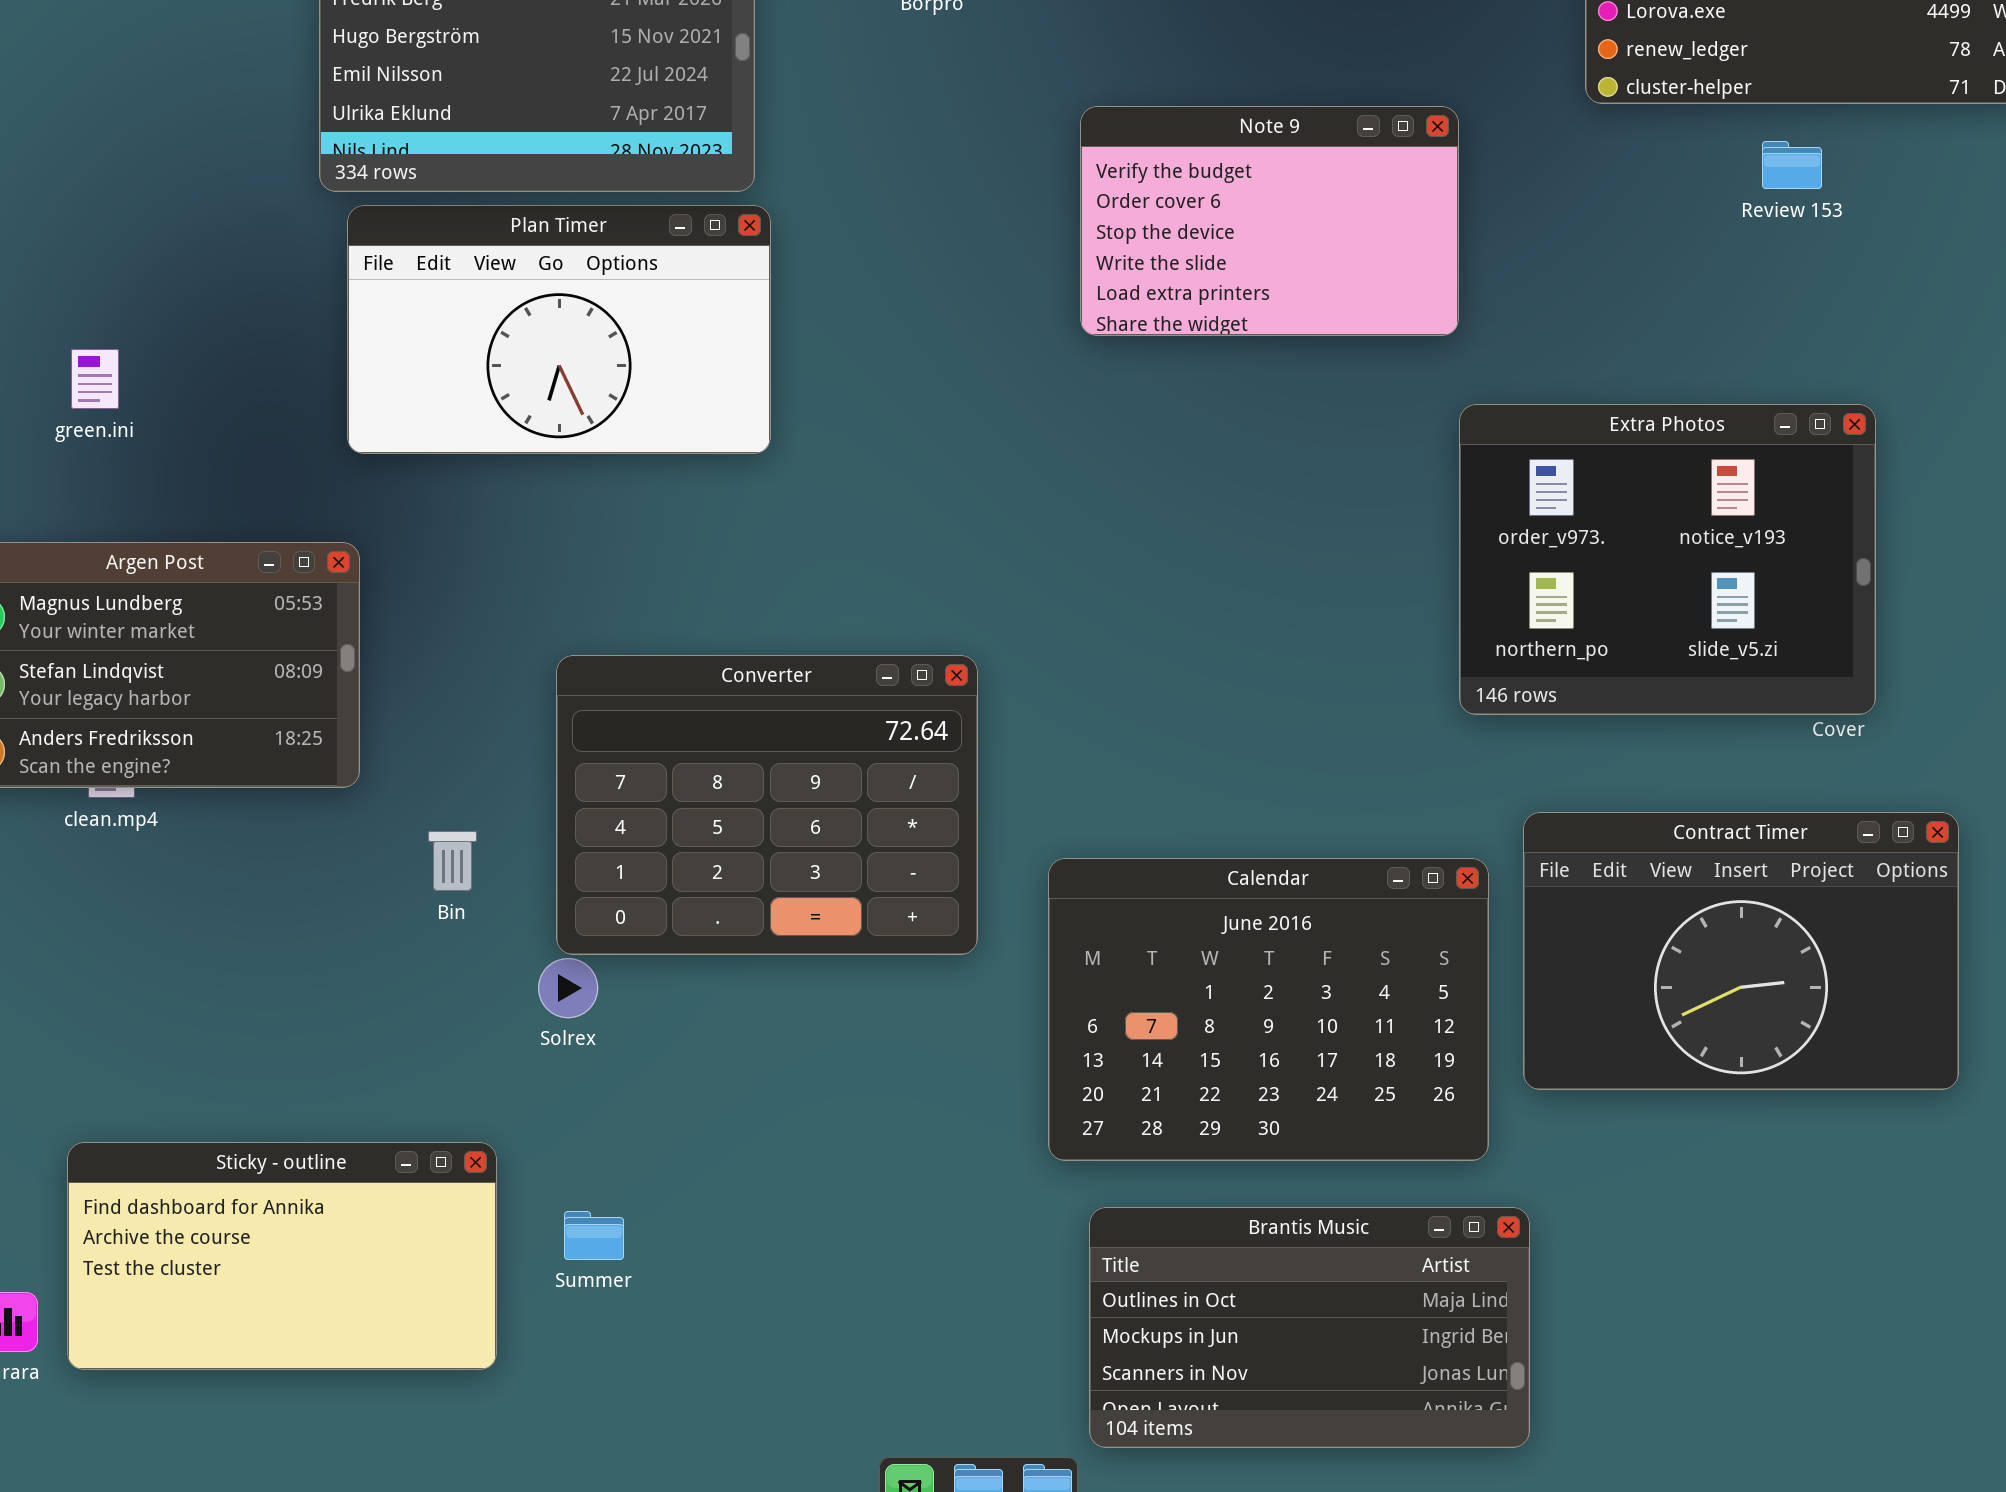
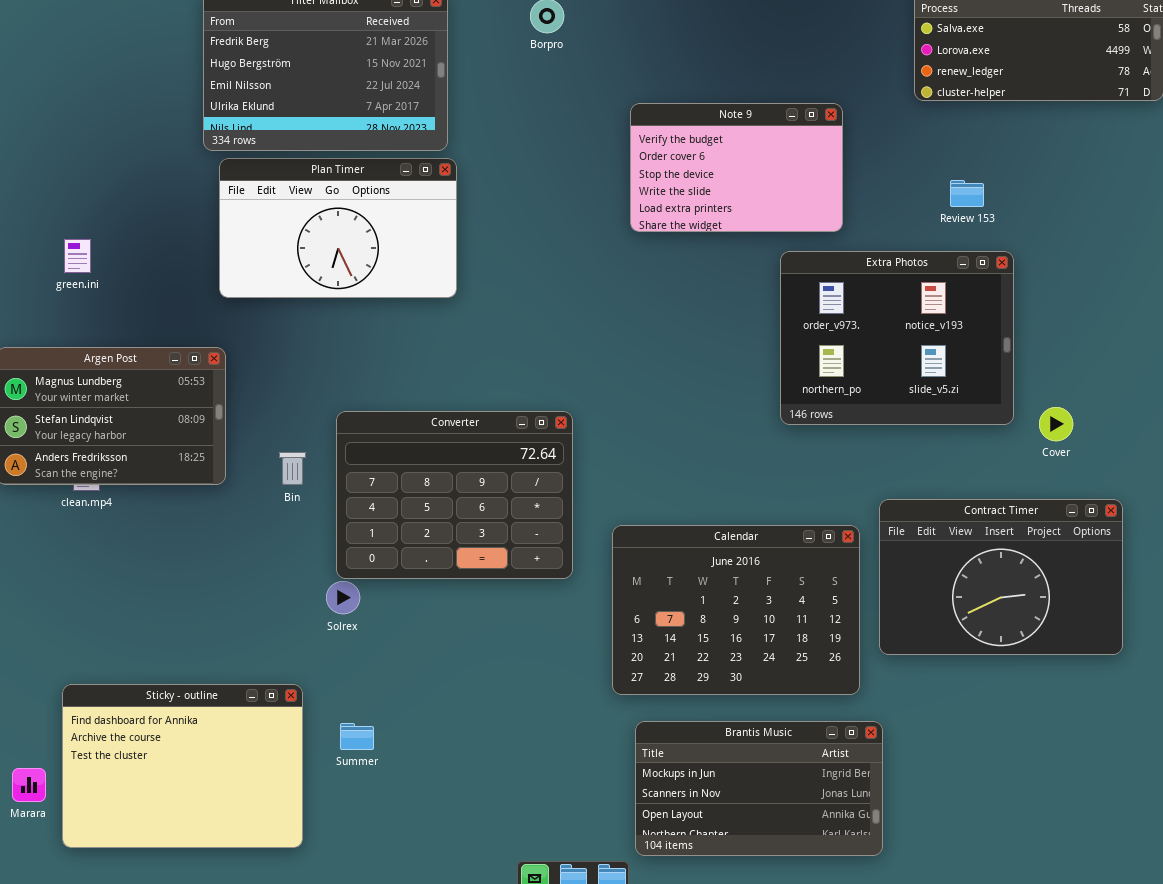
Review 153: [1762,141,1822,189] -> [950,180,984,207], moved
Extra Photos: [1459,404,1876,715] -> [780,251,1014,425], moved
Bin: [428,831,477,891] -> [279,452,306,485], moved
Sticky - outline: [67,1142,497,1370] -> [62,684,303,848], resized
Brantis Music: [1089,1207,1530,1448] -> [635,721,883,856], scrolled down 1 row

